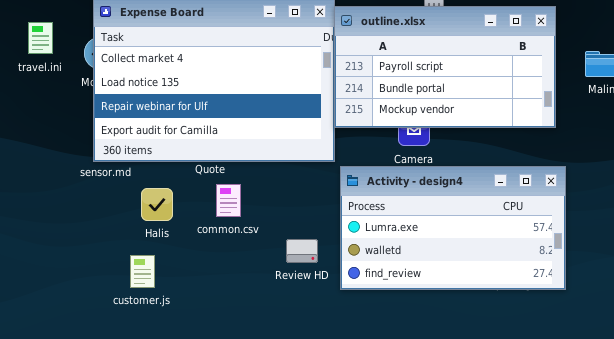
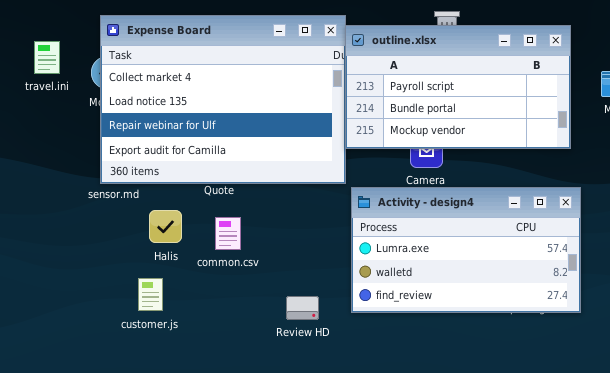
common.csv: [216,184,241,217] -> [215,217,241,250], moved
Review HD: [286,239,318,263] -> [286,296,319,320], moved

